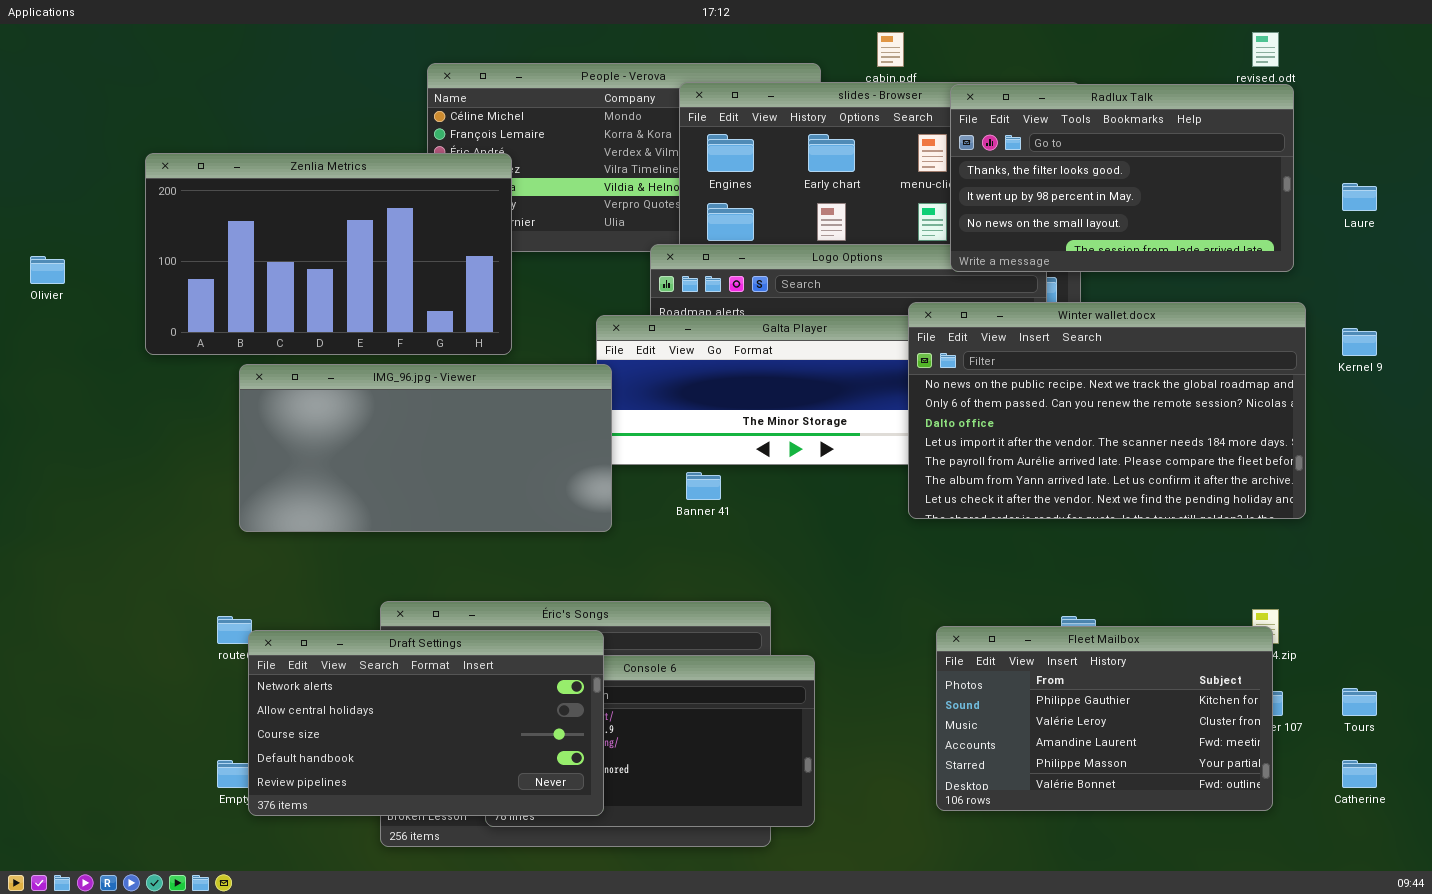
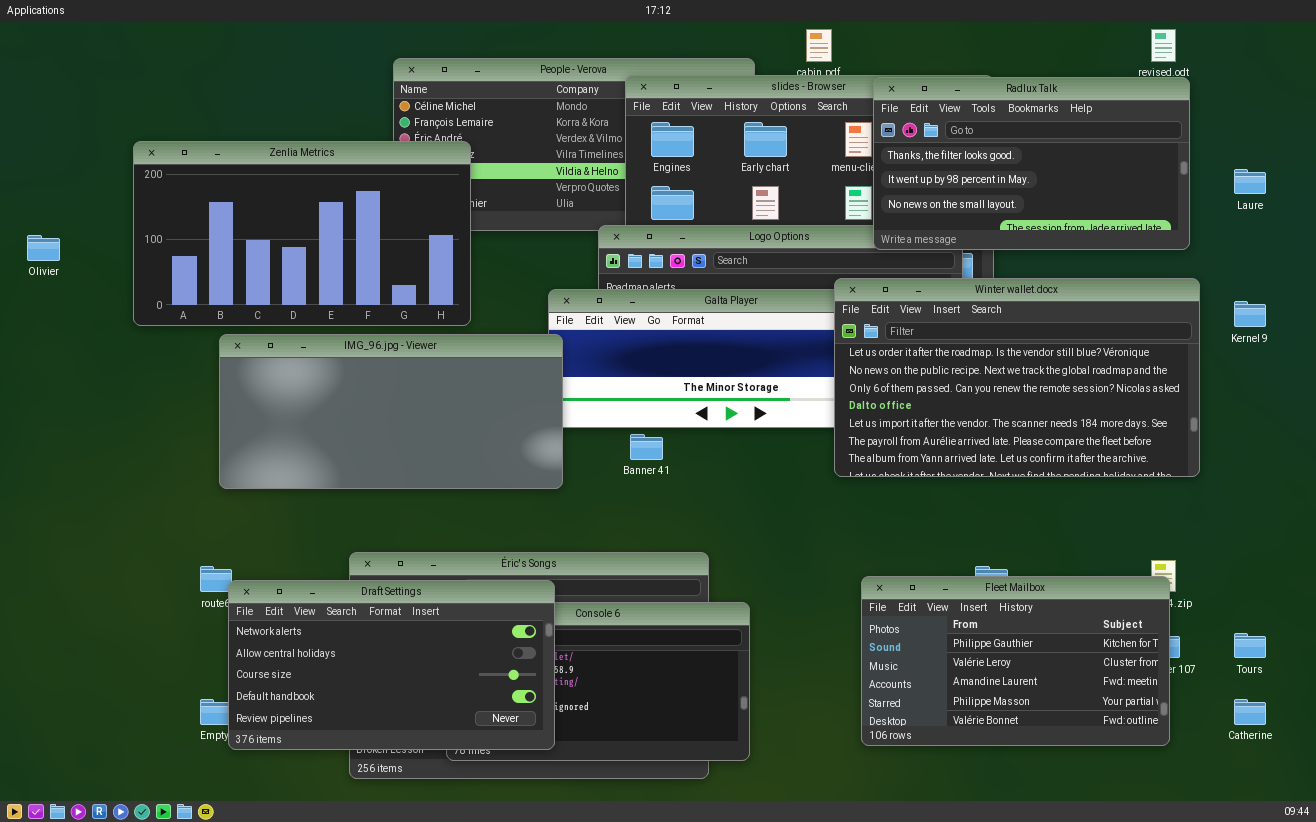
Winter wallet.docx: [908,302,1306,519] -> [834,278,1200,477], scrolled up 1 row

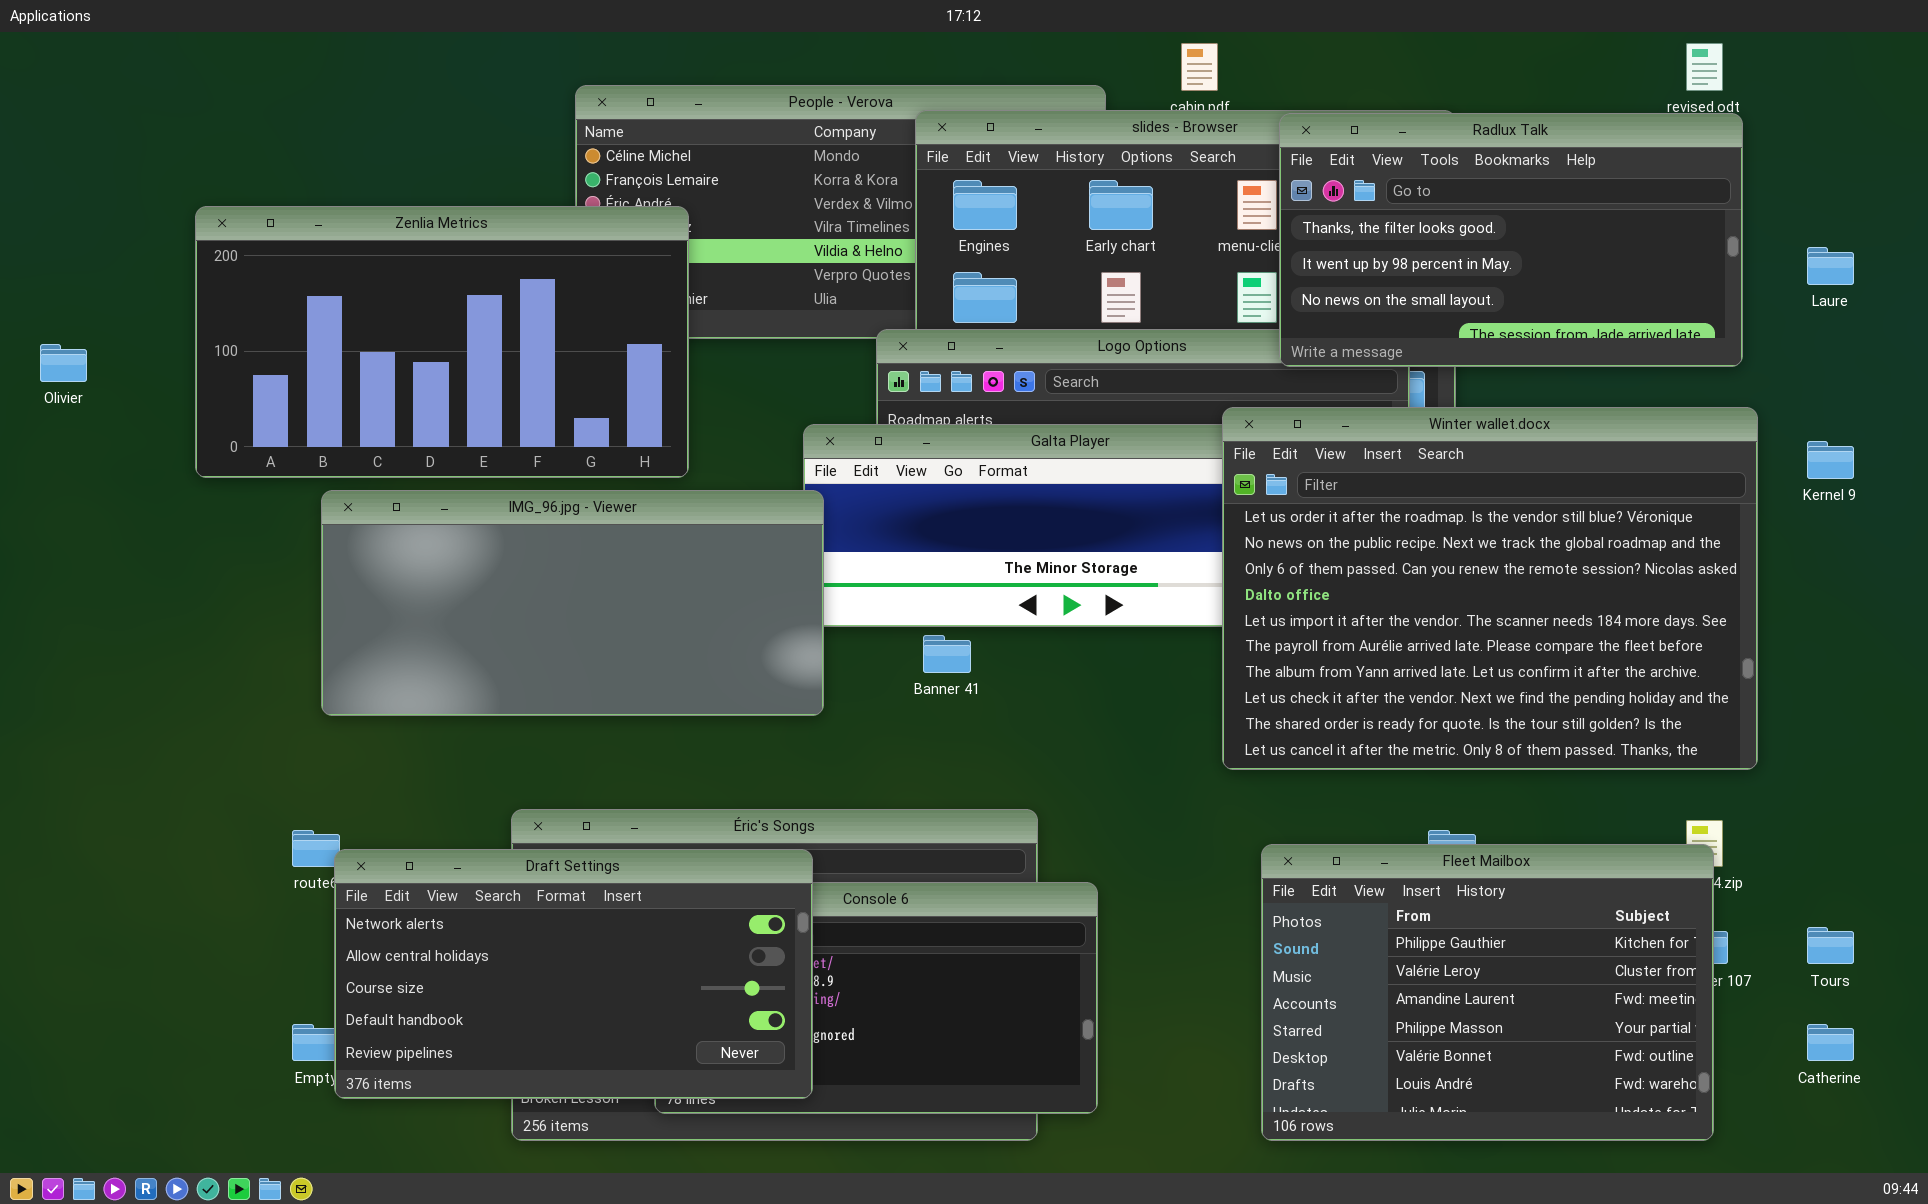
Winter wallet.docx: [834,278,1200,477] -> [1222,407,1758,770], resized
Fleet Mailbox: [861,576,1170,746] -> [1261,844,1714,1141], resized

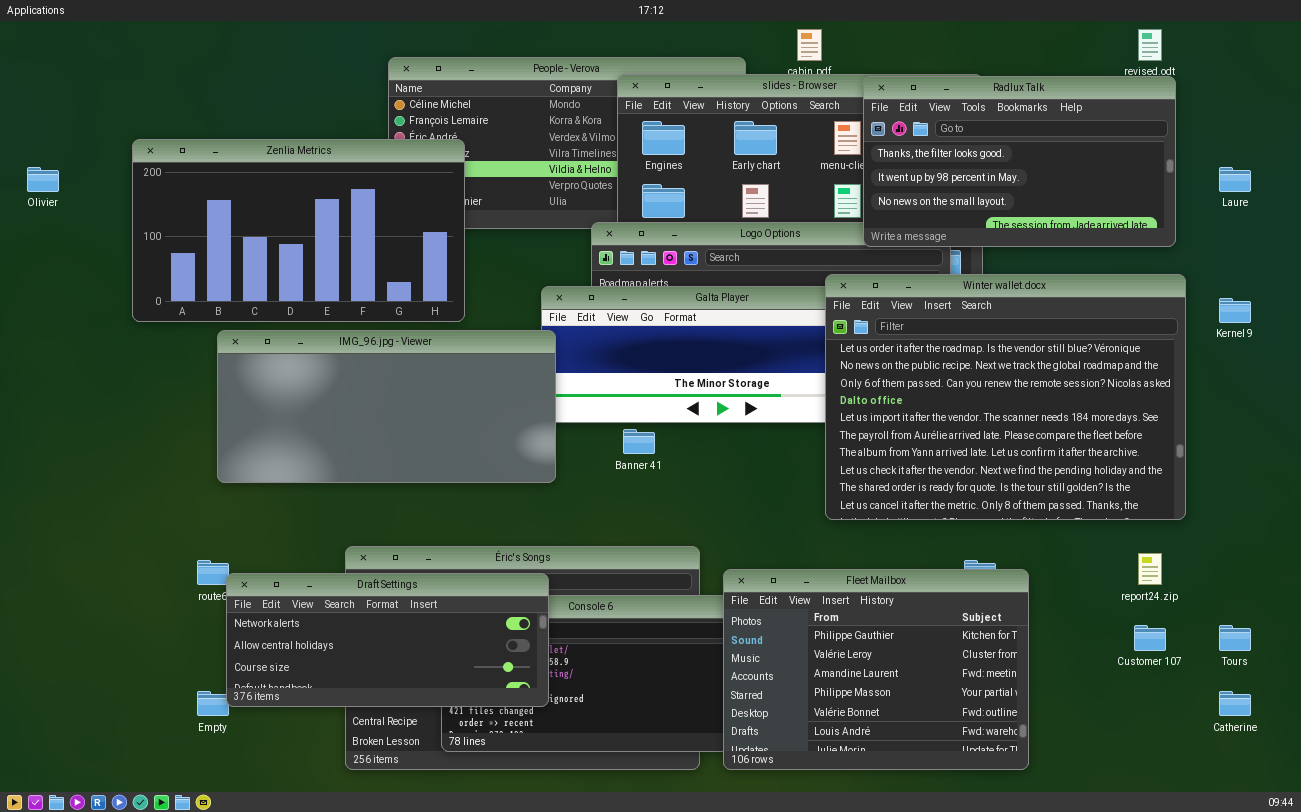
Olivier: [40,344,87,382] -> [27,167,59,192], moved
Fleet Mailbox: [1261,844,1714,1141] -> [723,569,1029,770], moved
Draft Settings: [334,849,813,1099] -> [226,573,549,707], resized

